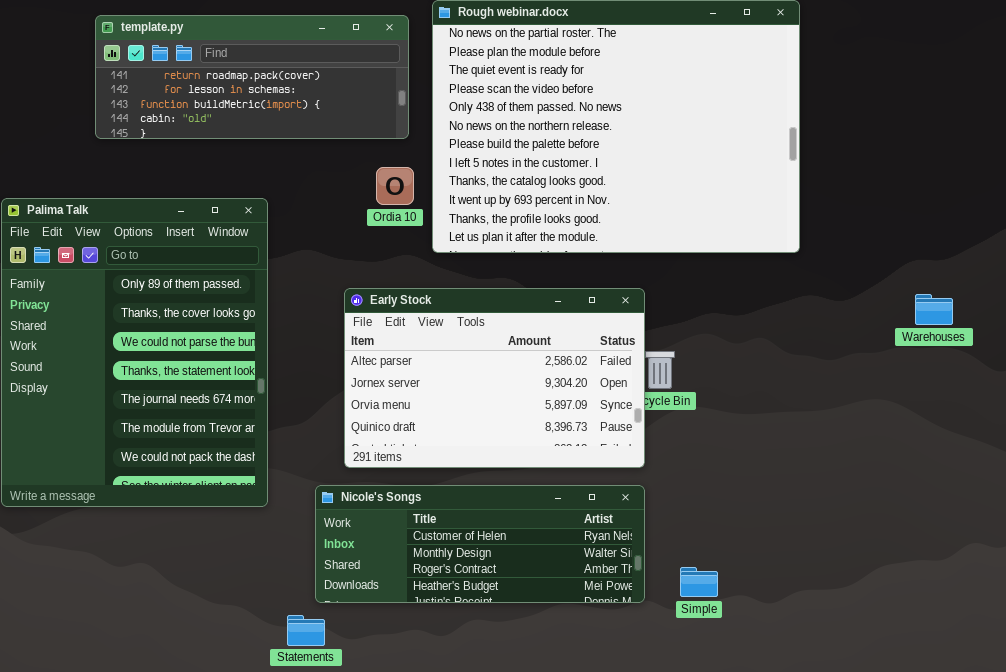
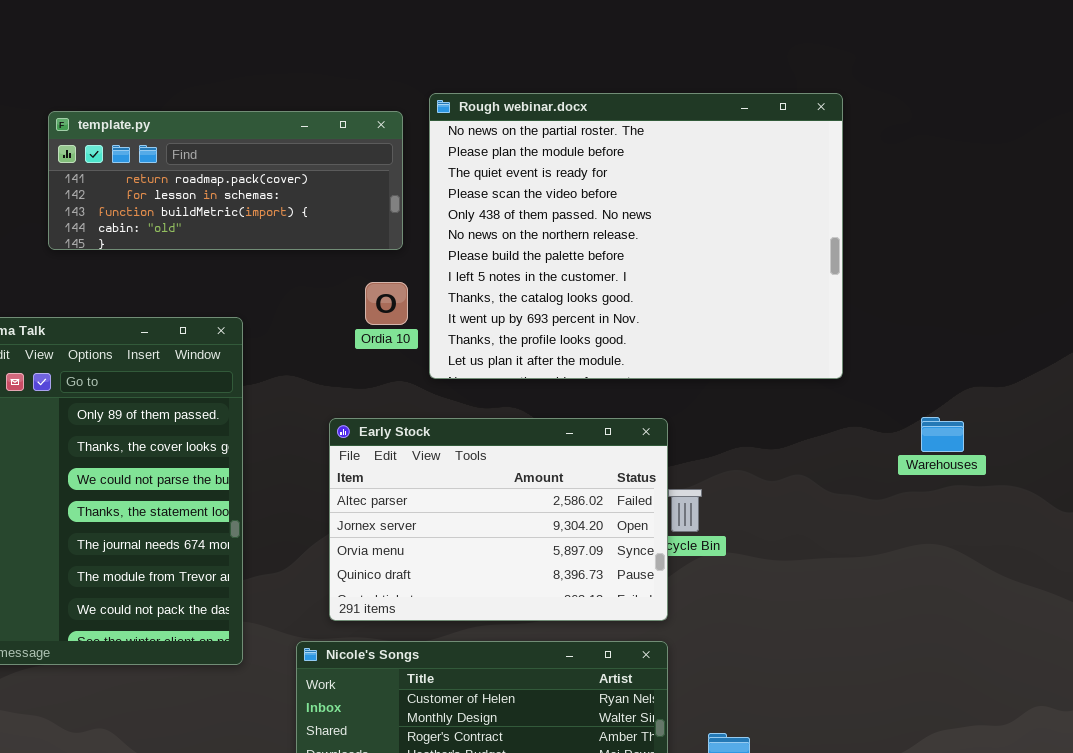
Warehouses: [915,294,953,325] -> [921,417,964,452], moved

